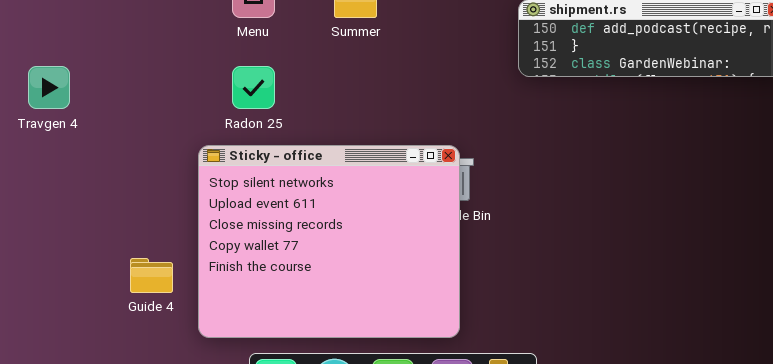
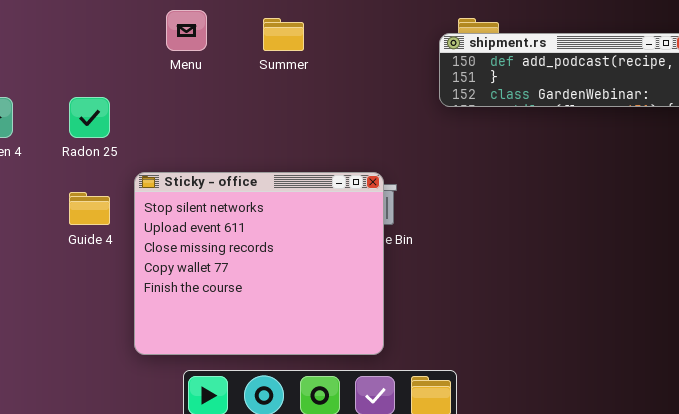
Radon 25: [232,66,275,109] -> [69,97,110,138], moved
Guide 4: [130,258,173,293] -> [69,192,110,225], moved

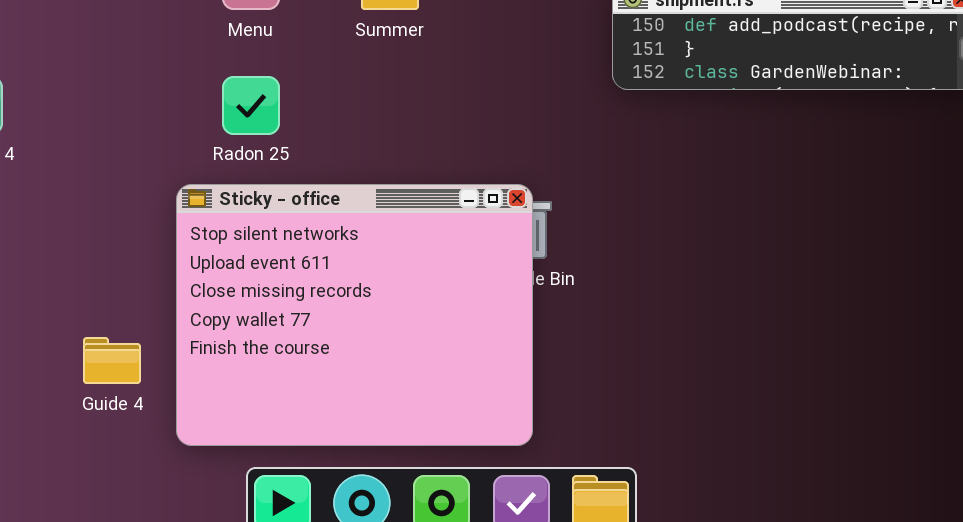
Radon 25: [69,97,110,138] -> [222,76,280,135], moved
Guide 4: [69,192,110,225] -> [83,337,141,384], moved

